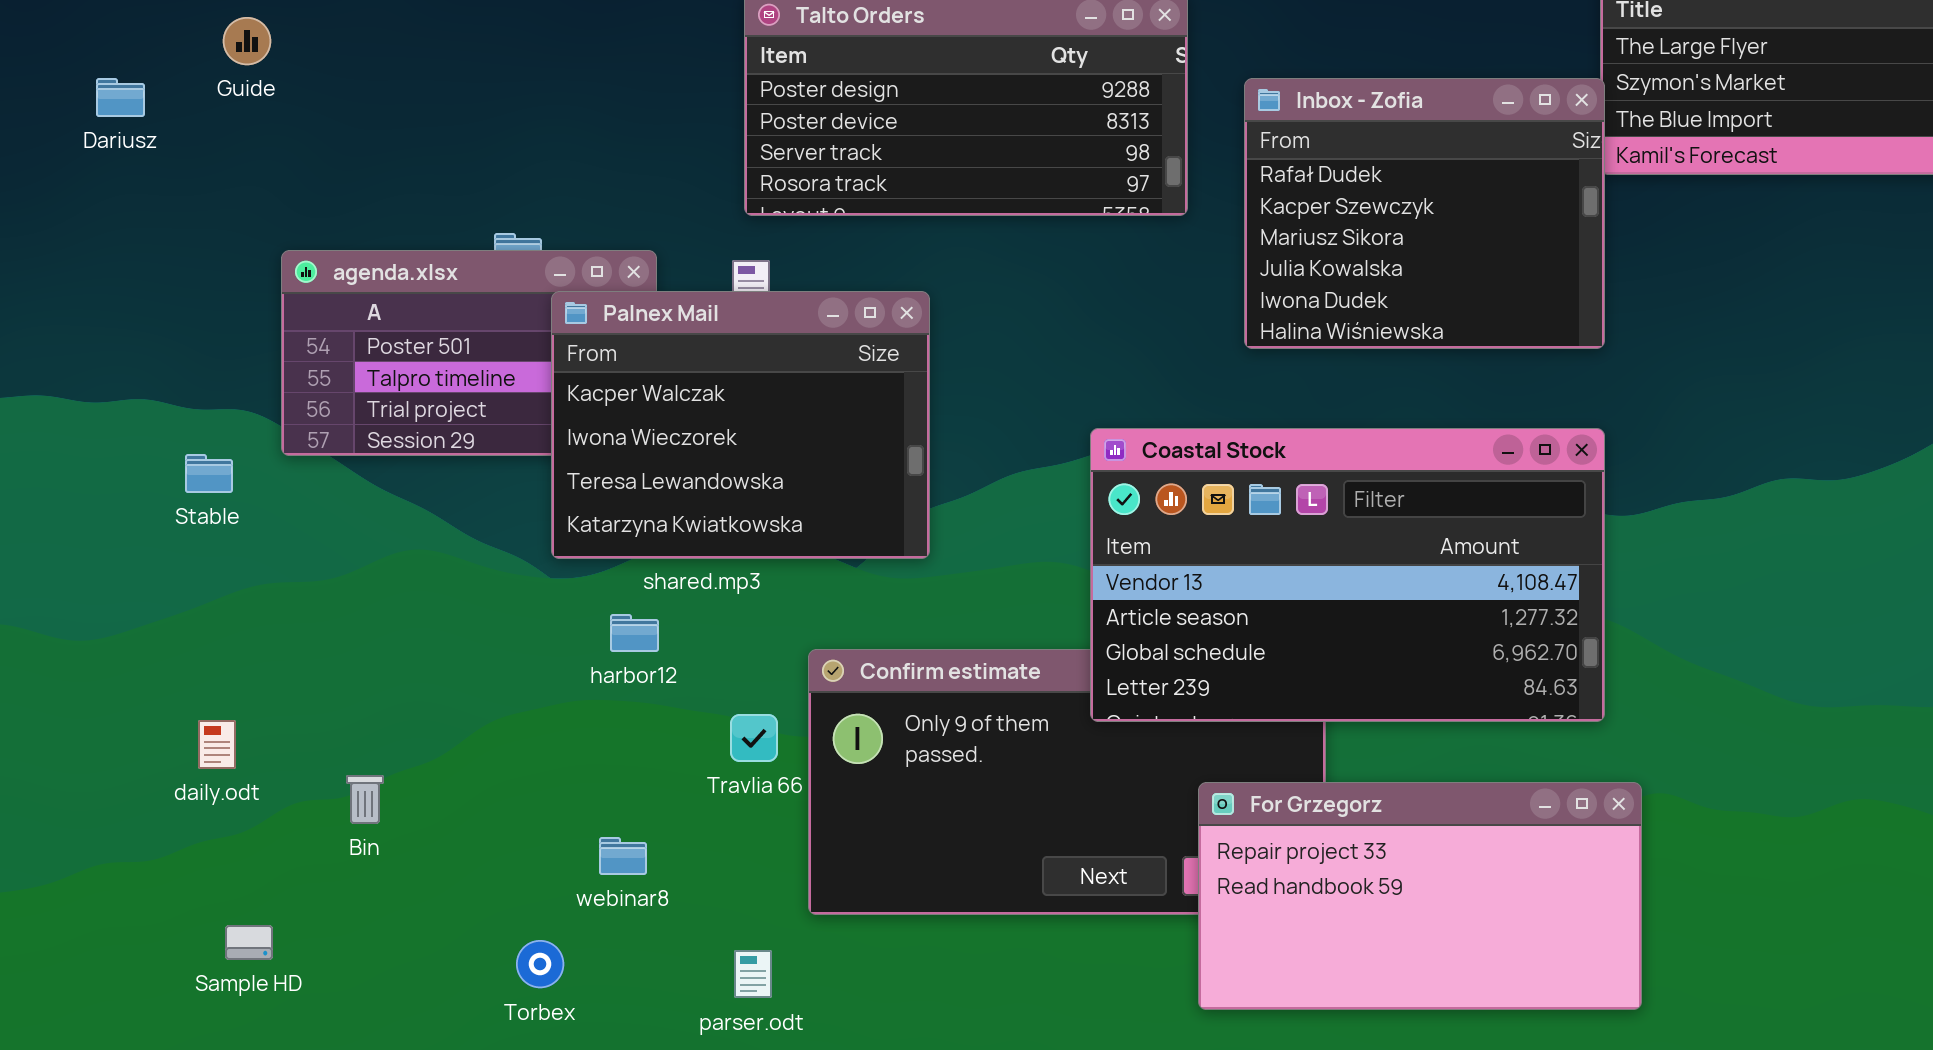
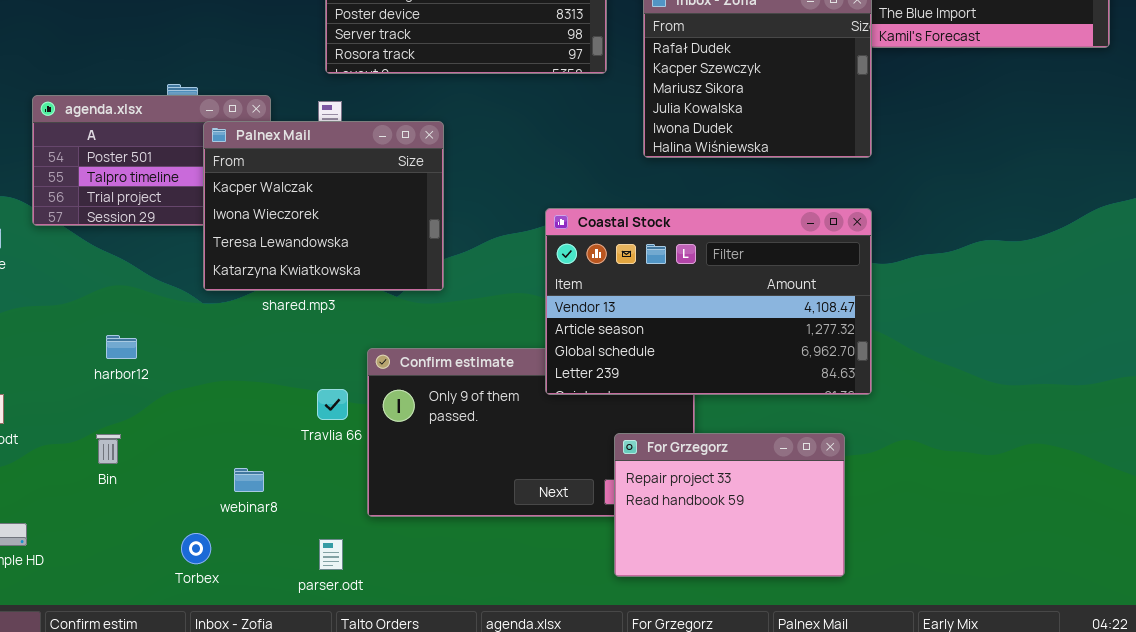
harbor12: [610,614,659,652] -> [106,335,137,359], moved
Bin: [346,775,384,824] -> [96,434,121,464], moved
For Grzegorz: [1198,782,1642,1010] -> [614,433,845,577], resized

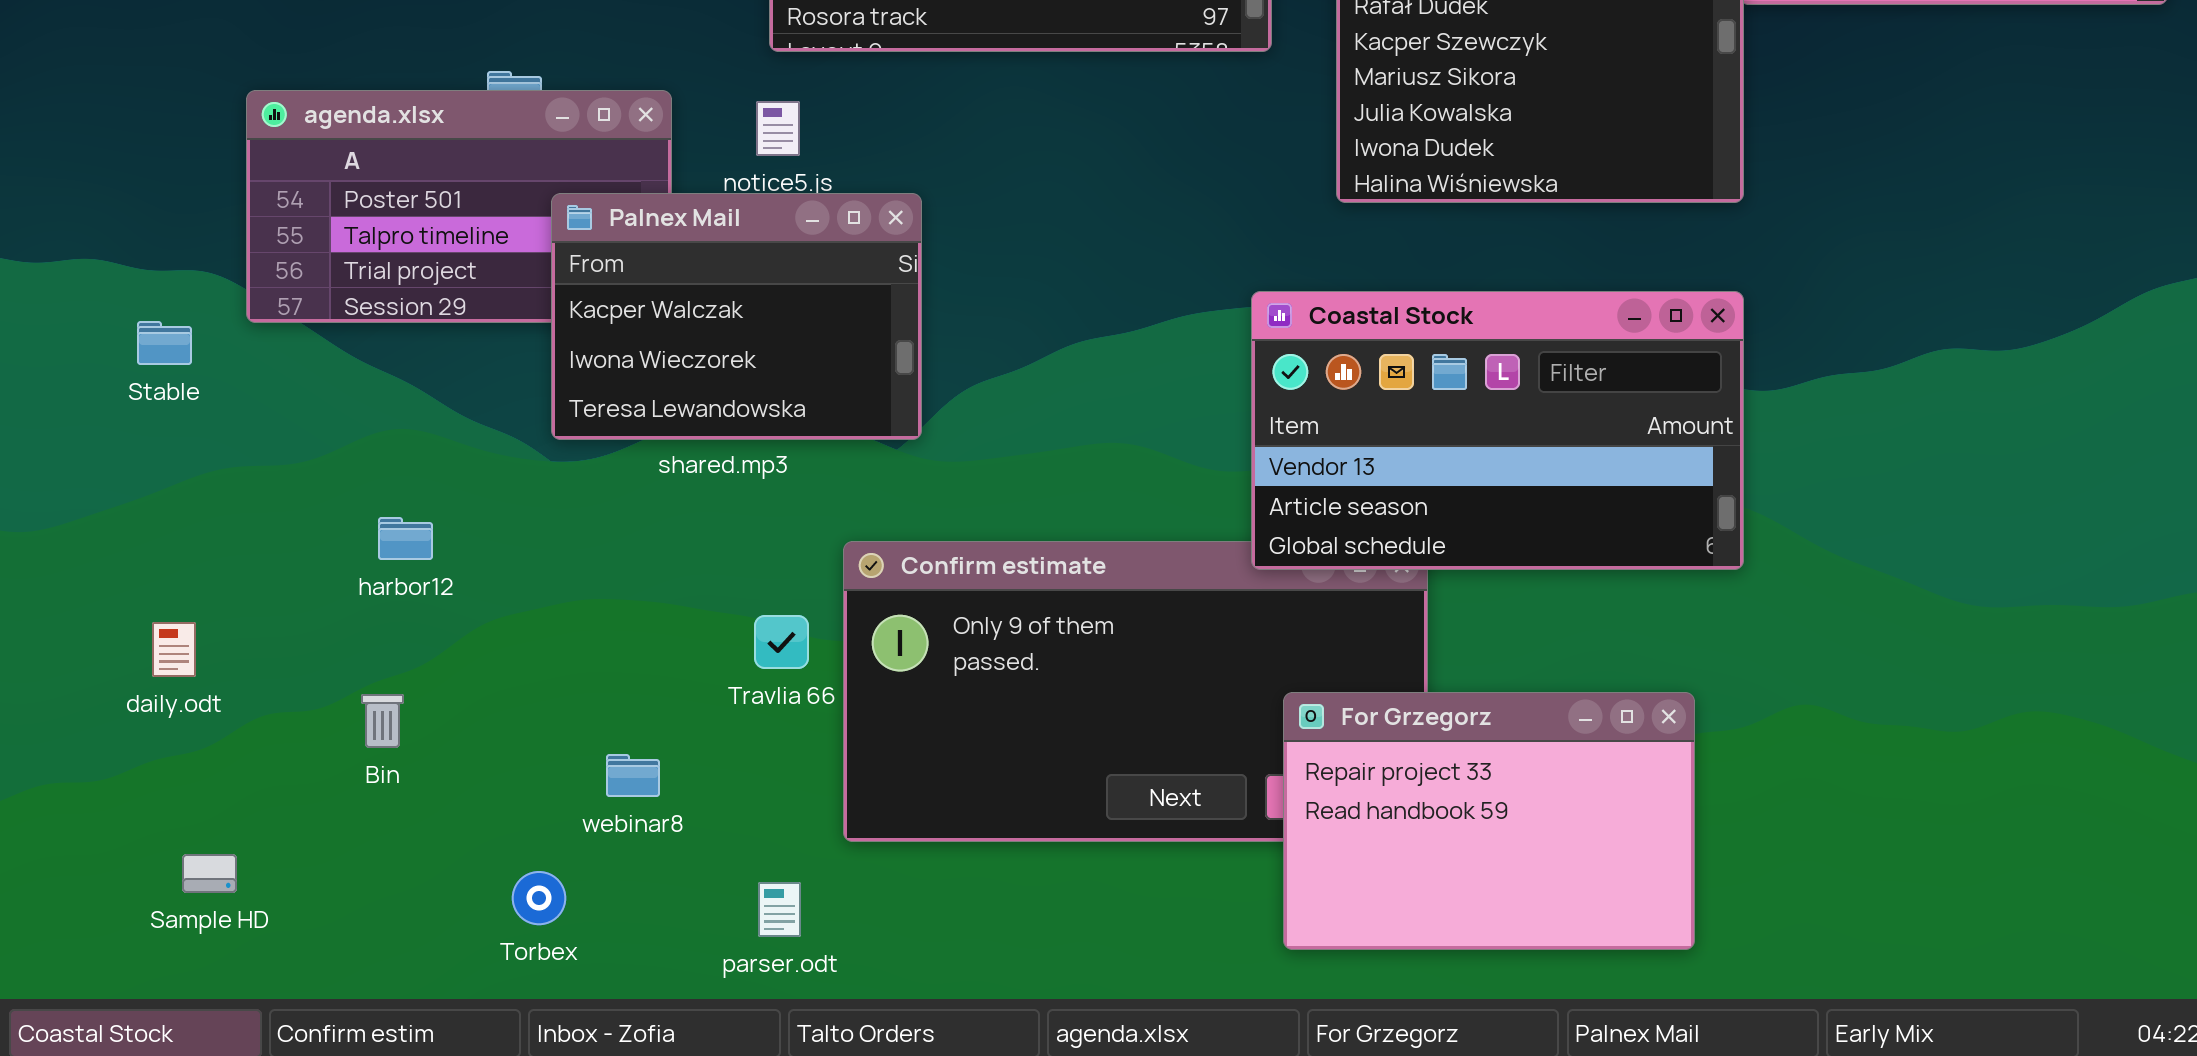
Palnex Mail: [203,121,444,291] -> [551,193,922,440], resized
Coastal Stock: [545,208,872,395] -> [1251,291,1744,570], resized

